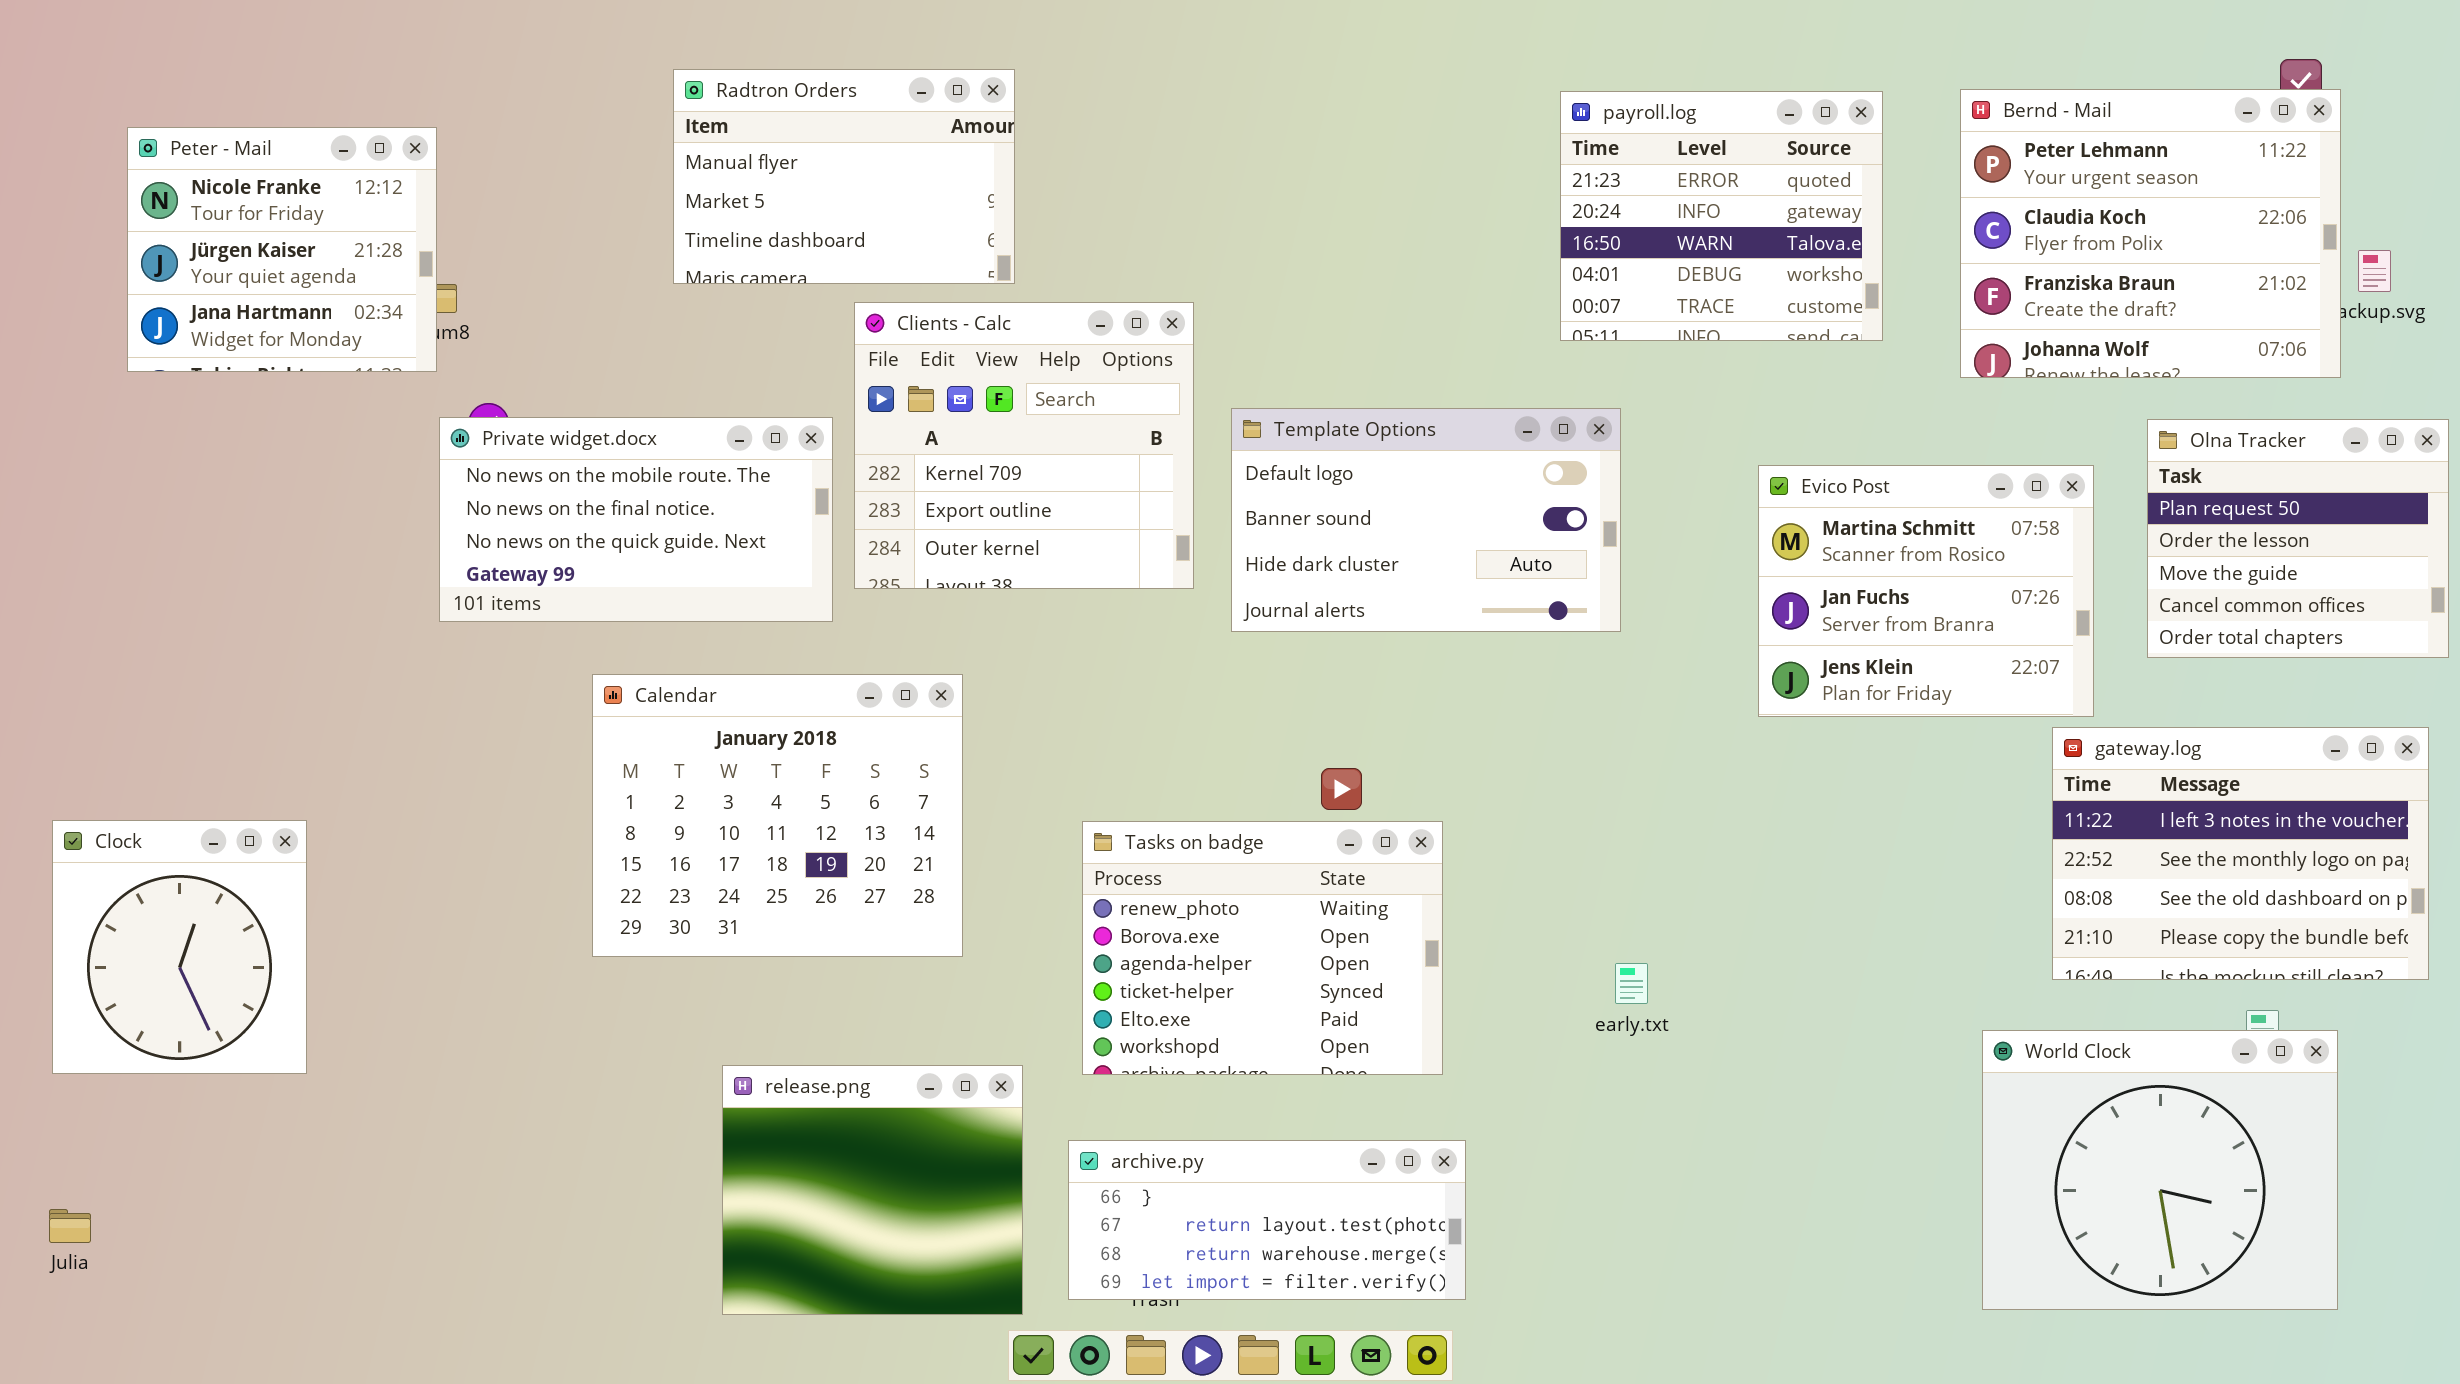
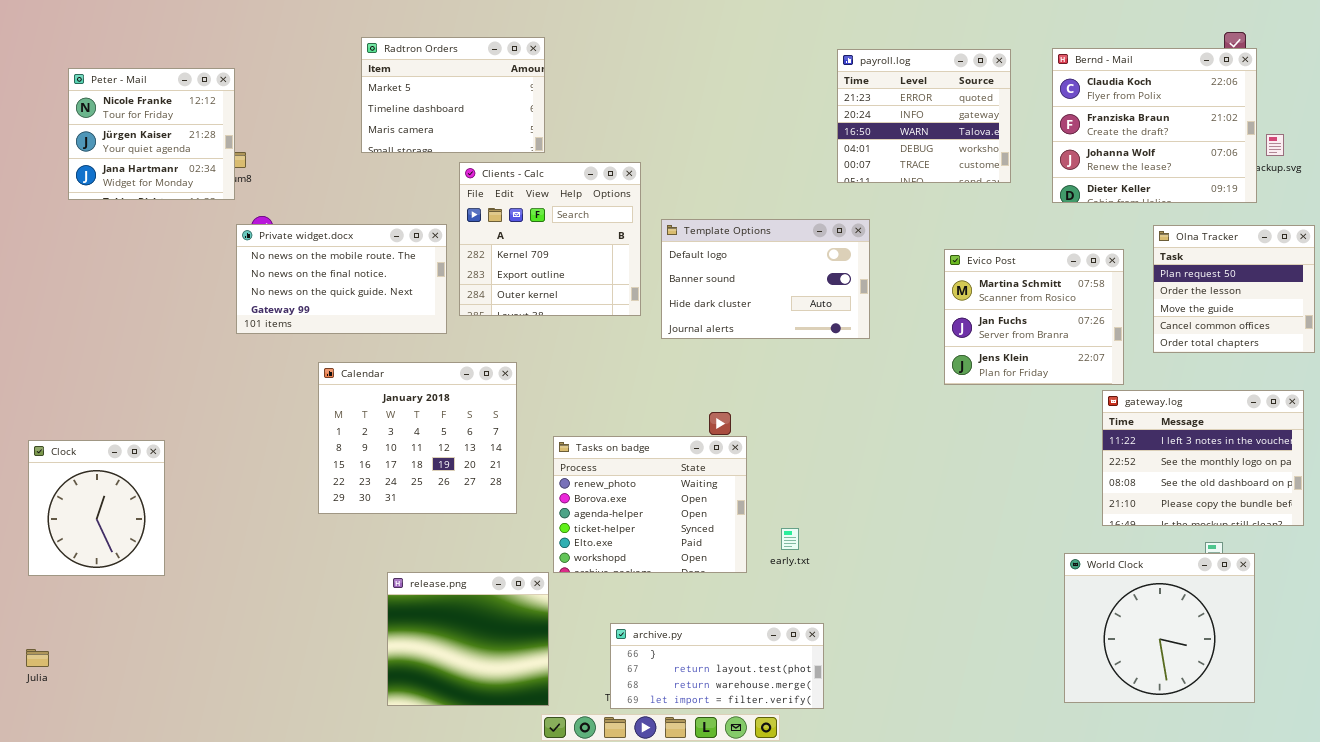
Radtron Orders: [673,69,1015,284] -> [361,37,545,153], scrolled down 1 row
Bernd - Mail: [1960,89,2341,378] -> [1052,48,1257,203], scrolled down 1 row
Tasks on badge: [1082,821,1443,1075] -> [553,436,747,573], moved
early.txt: [1615,963,1648,1004] -> [781,528,799,550], moved
archive.py: [1068,1140,1466,1300] -> [610,623,824,709], moved

